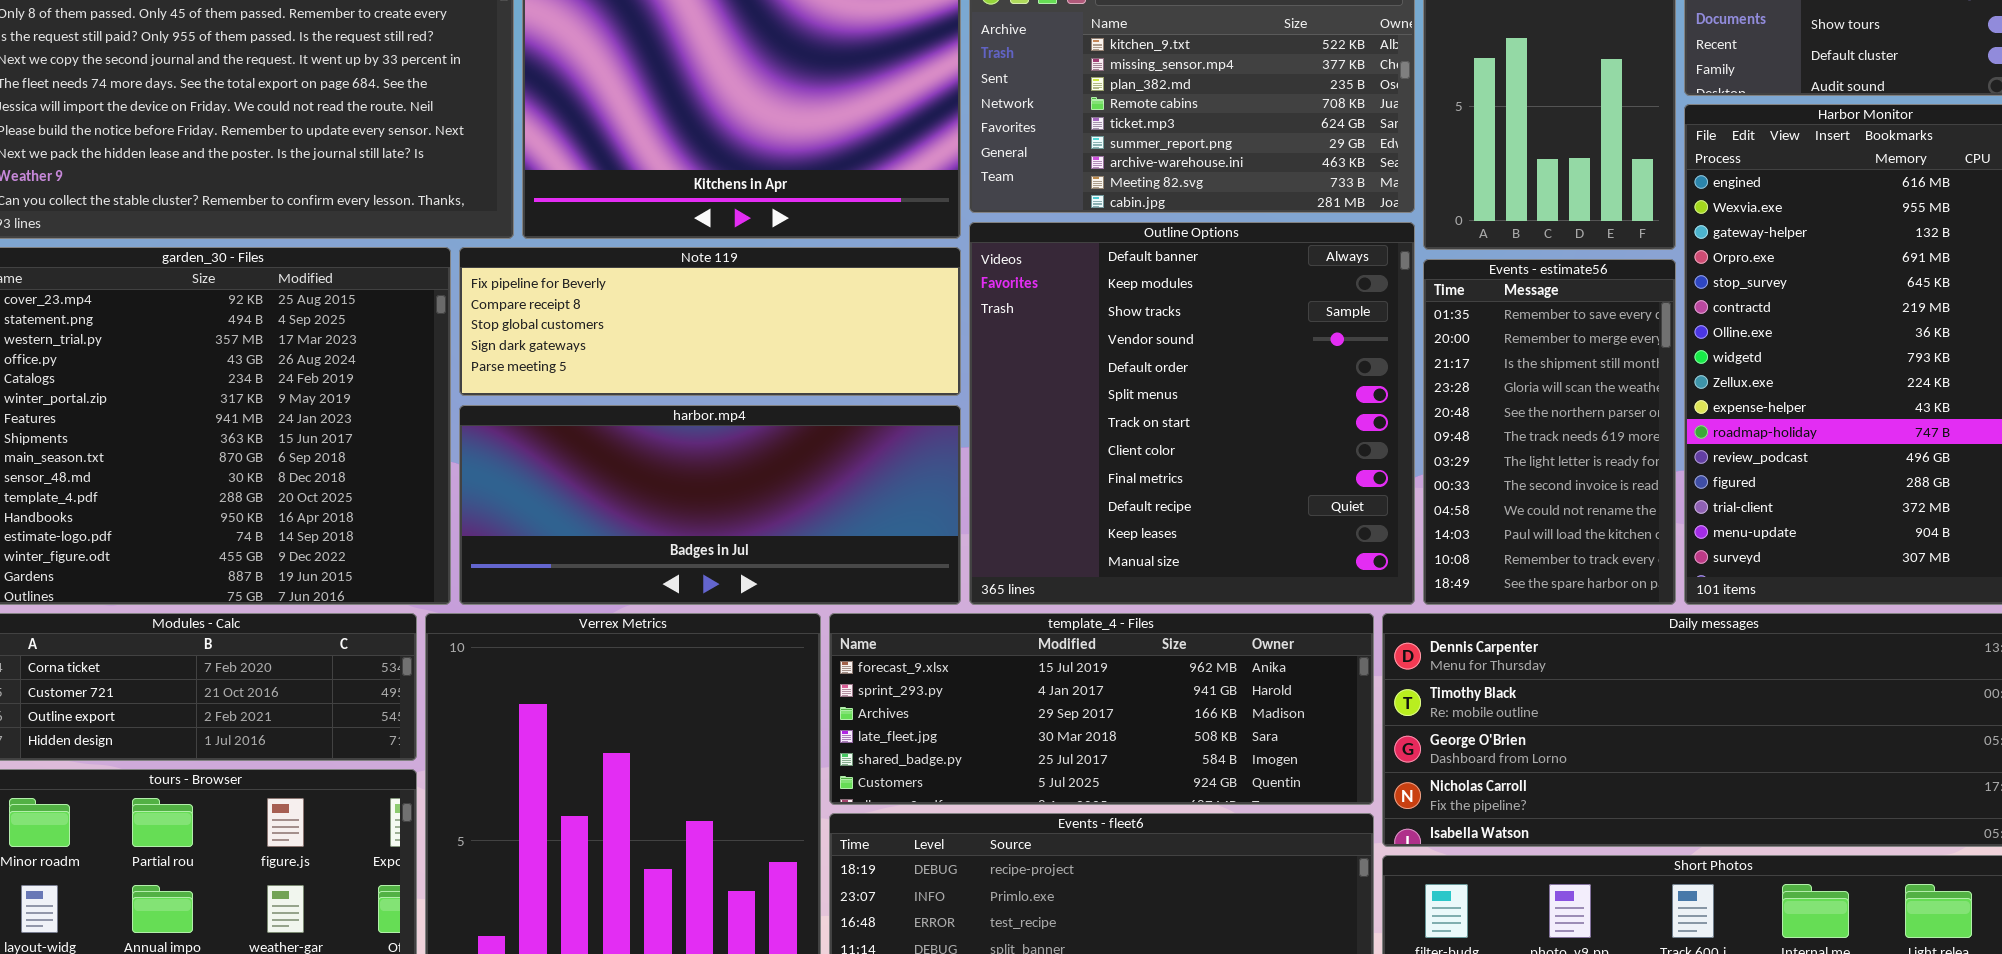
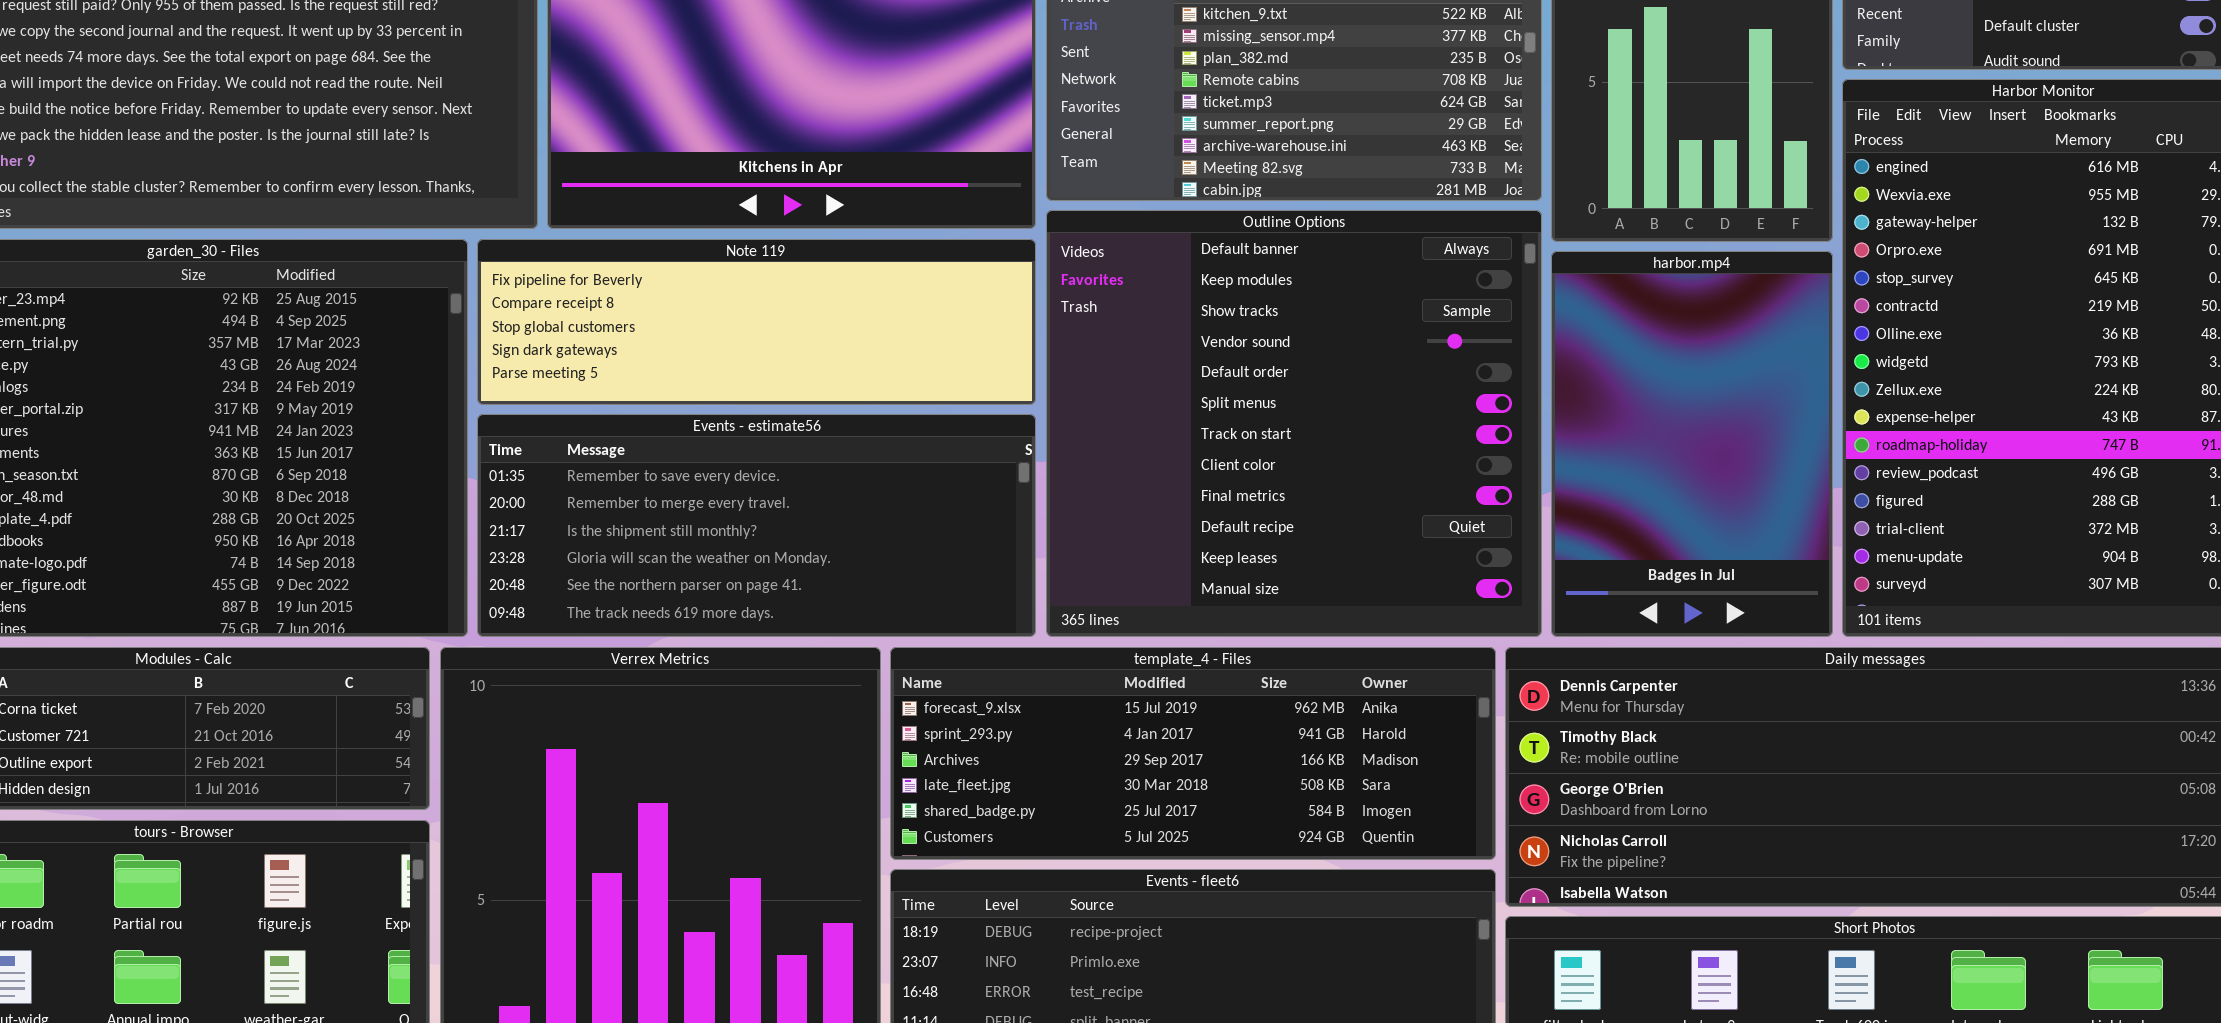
Events - estimate56: [1423,259,1676,605] -> [477,414,1036,637], moved, resized
harbor.mp4: [459,405,961,605] -> [1551,251,1833,637], moved, resized

